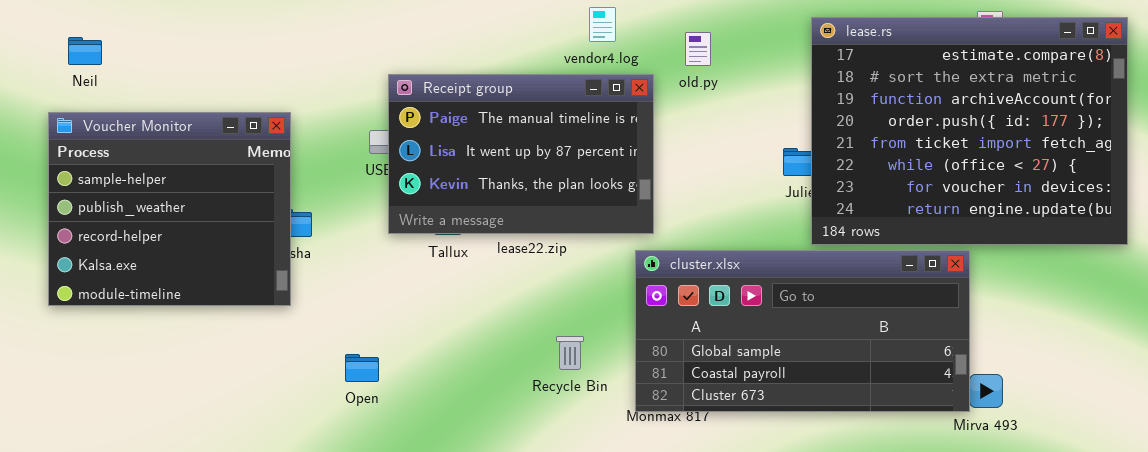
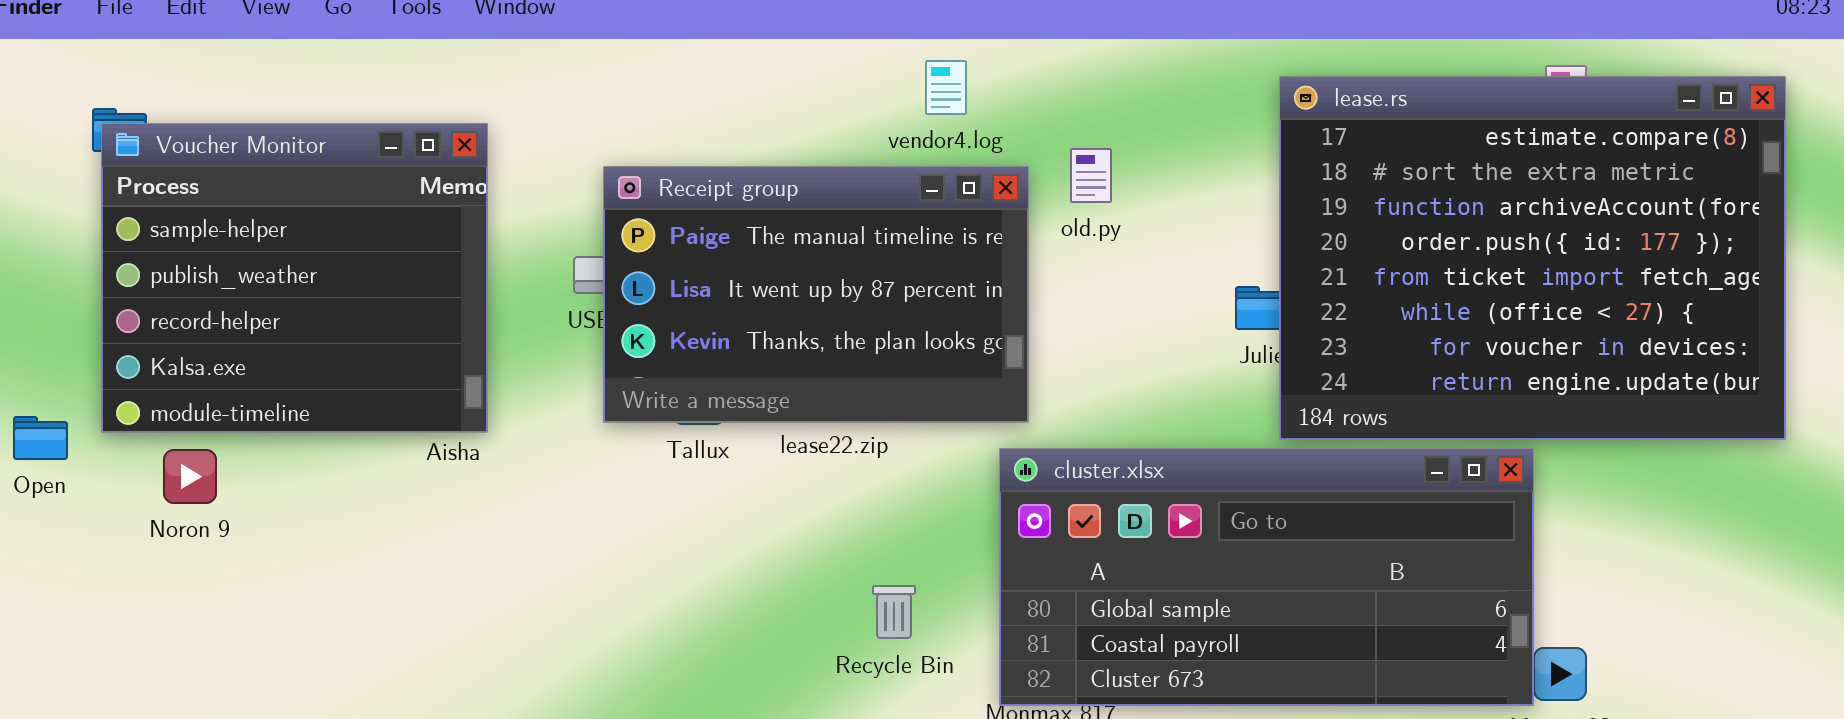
old.py: [685,32,711,66] -> [1070,148,1112,203], moved
Voucher Monitor: [48,112,291,306] -> [101,123,488,433], moved
Open: [345,354,379,382] -> [13,416,68,460], moved

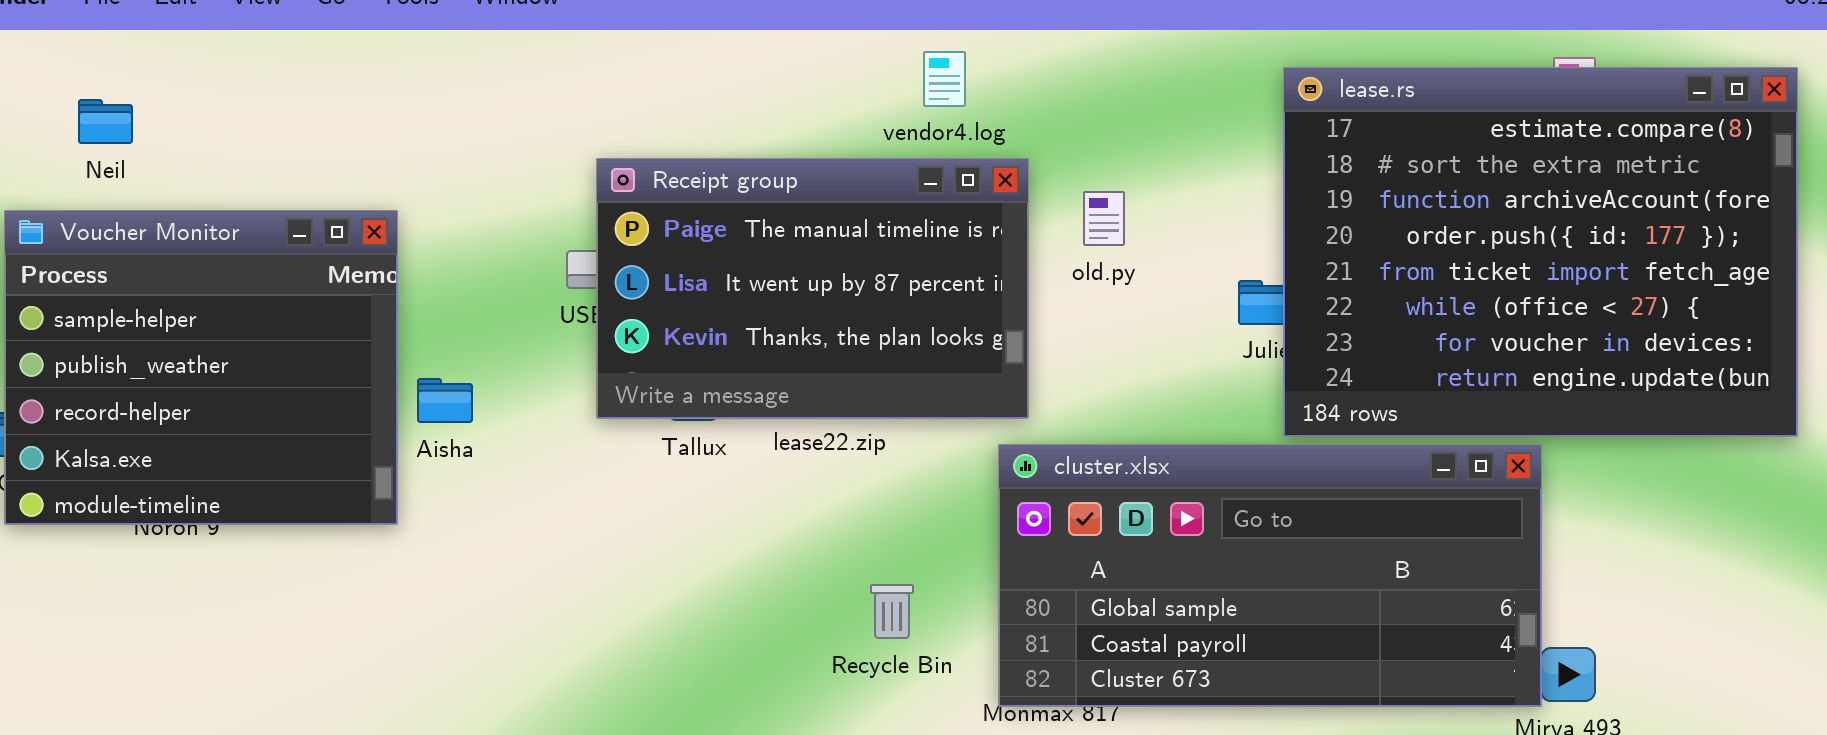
Voucher Monitor: [101,123,488,433] -> [4,210,398,525], moved
old.py: [1070,148,1112,203] -> [1083,191,1125,246], moved

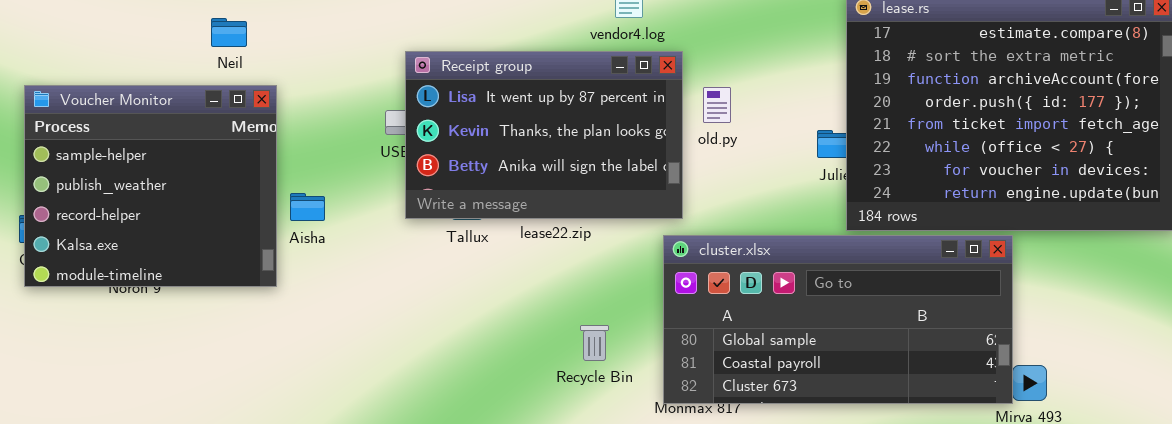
Neil: [78,99,133,144] -> [211,18,247,47], moved
Receipt group: [596,158,1029,419] -> [405,51,683,219], scrolled down 1 row
old.py: [1083,191,1125,246] -> [703,87,731,123], moved

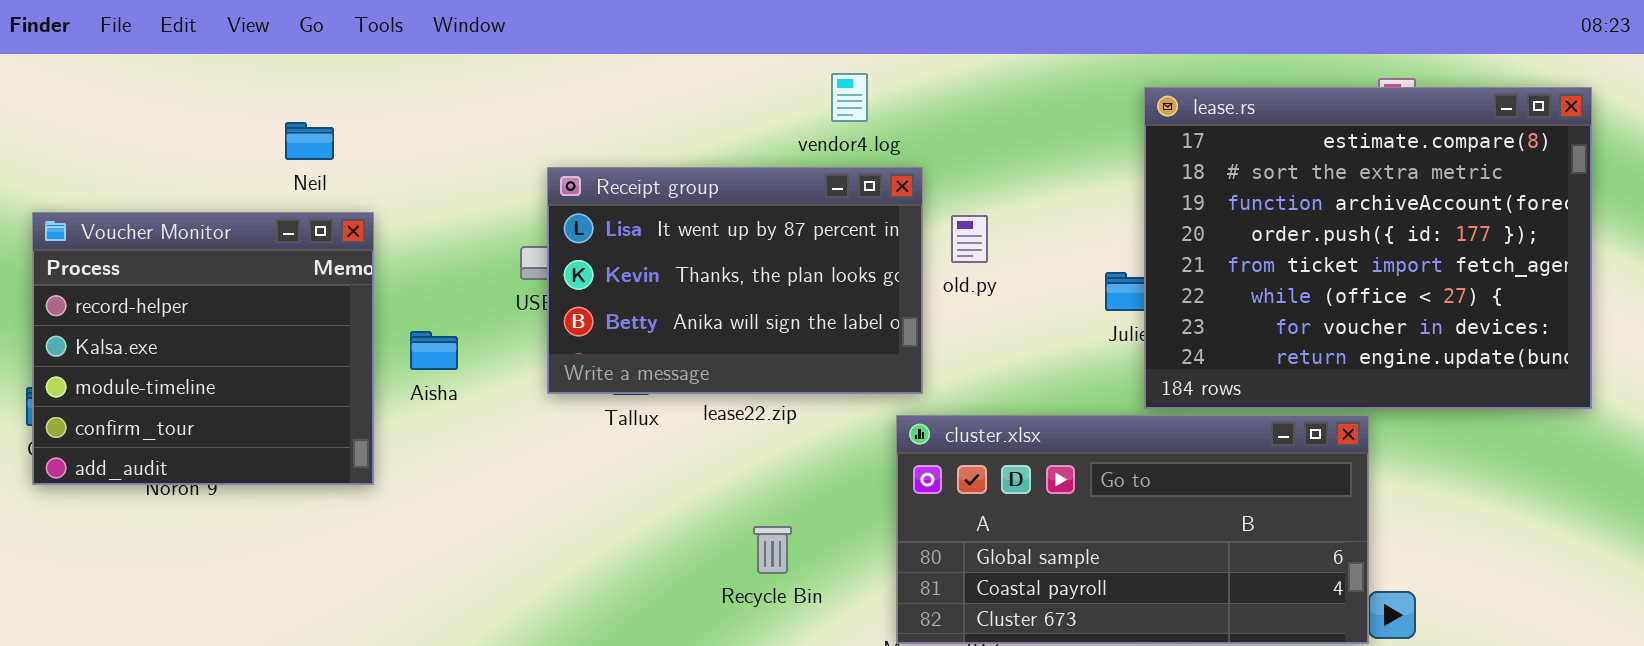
Voucher Monitor: [24,85,277,287] -> [32,212,374,485], scrolled down 2 rows
Aisha: [290,193,325,221] -> [410,331,458,370], moved
Recycle Bin: [580,325,609,361] -> [753,526,792,574], moved

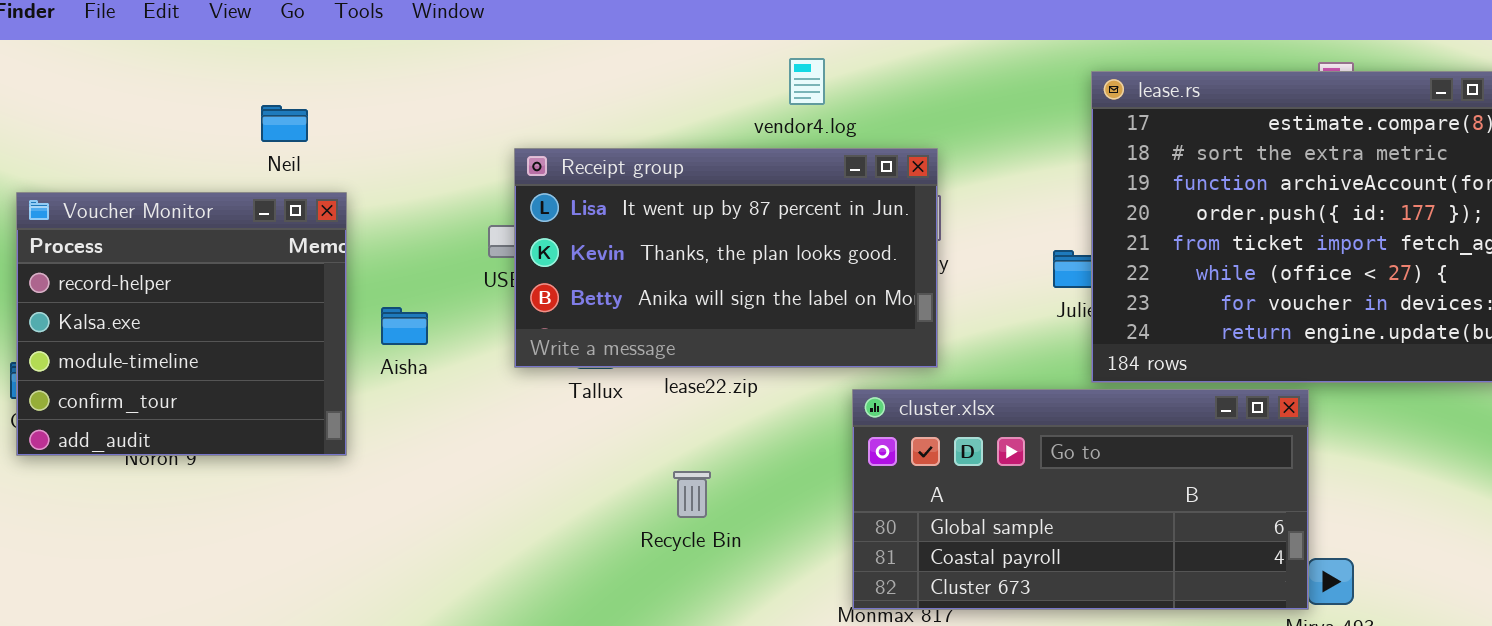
Receipt group: [547,167,923,394] -> [514,148,938,368], resized
Recycle Bin: [753,526,792,574] -> [673,471,711,518], moved

